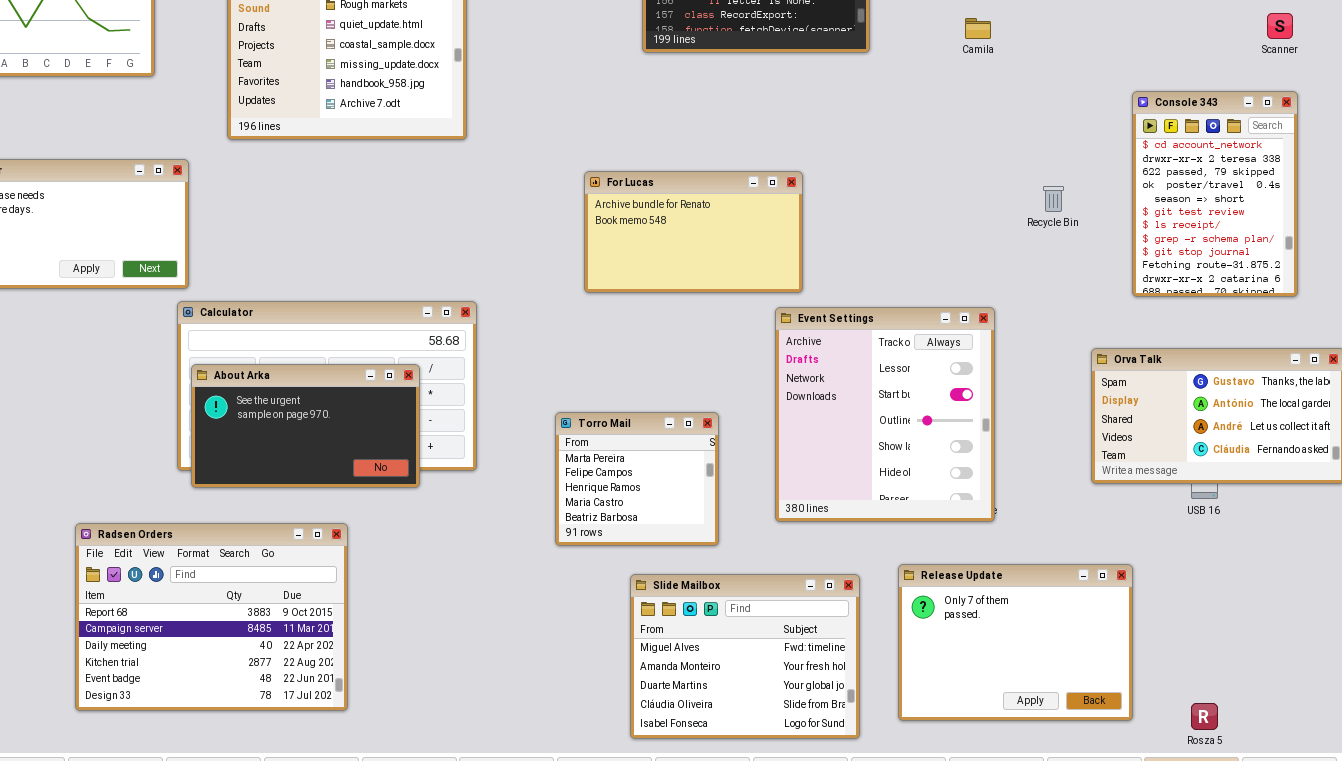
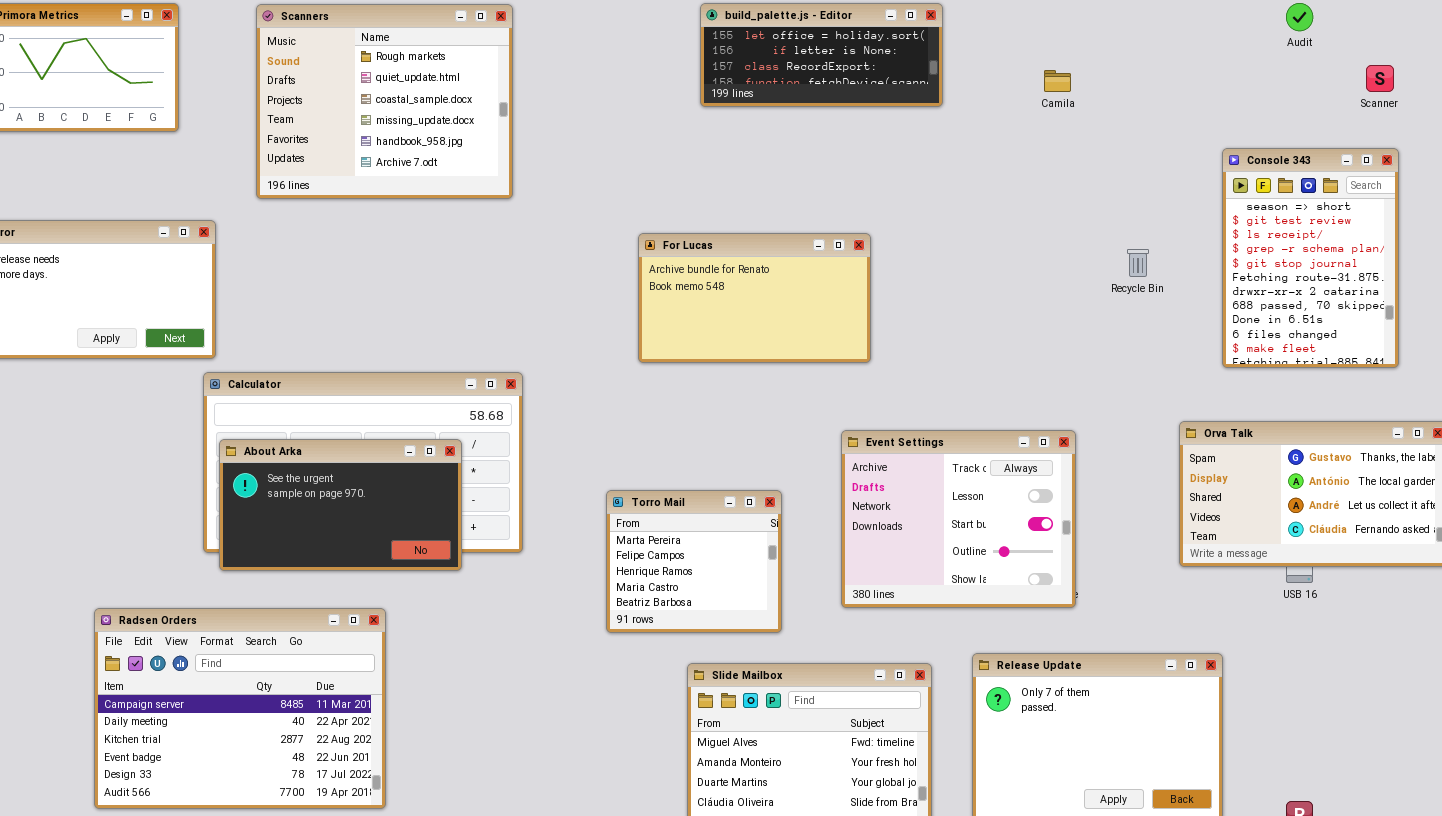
Console 343: [1132,91,1298,297] -> [1222,148,1399,368], scrolled down 4 rows
Event Settings: [775,307,995,522] -> [841,430,1076,608], resized
Radsen Orders: [75,523,348,711] -> [94,608,386,809], scrolled down 1 row

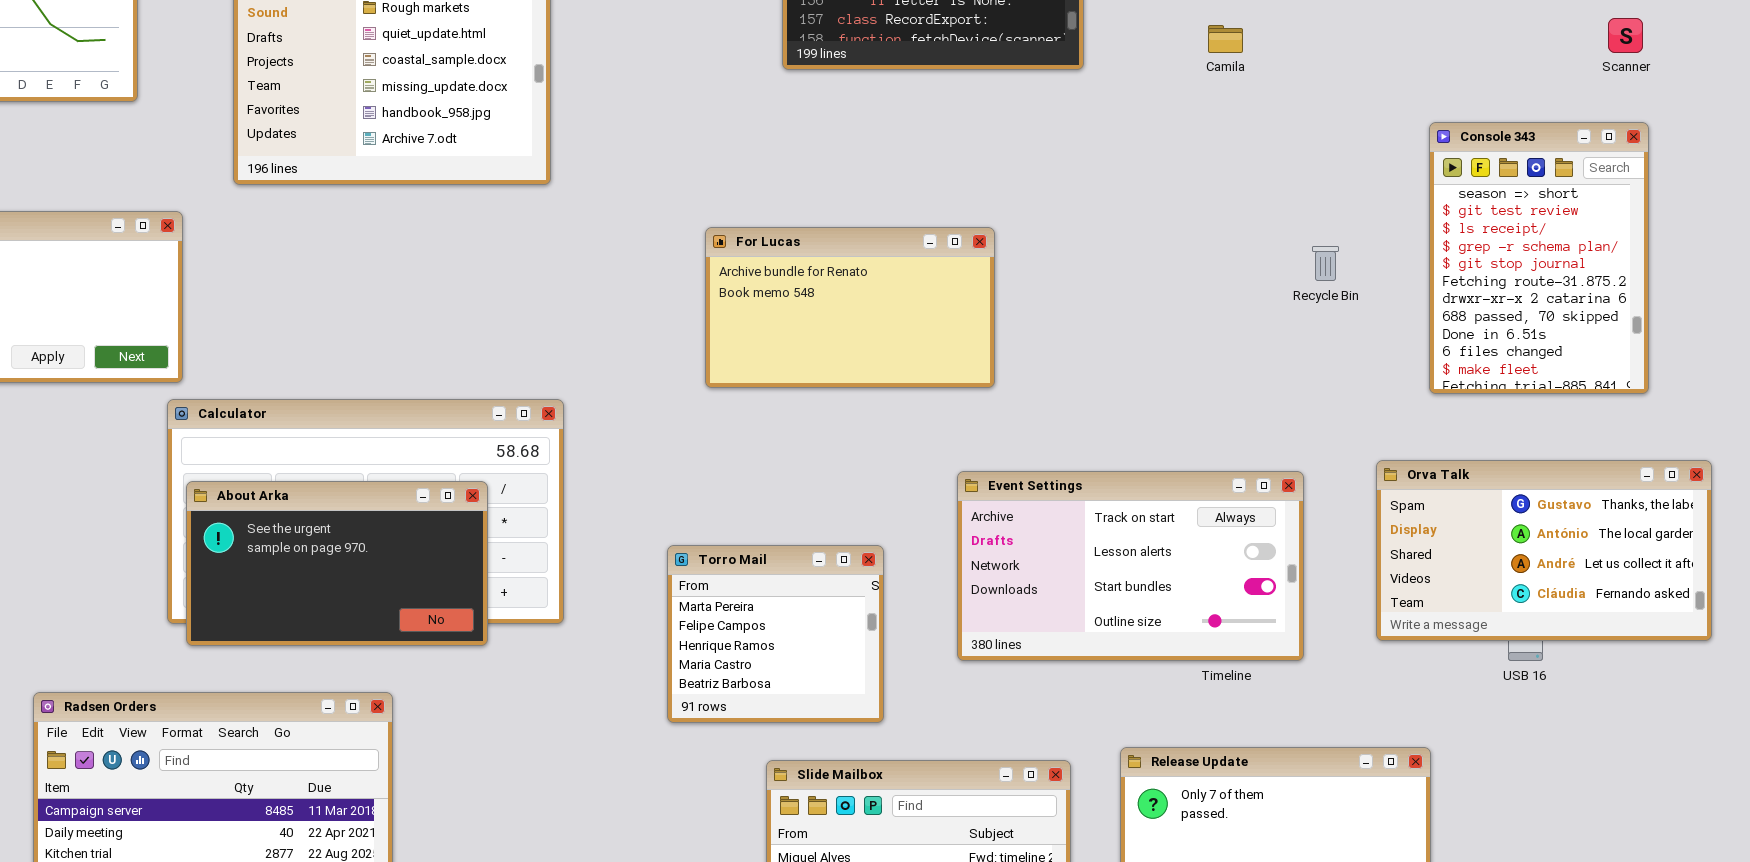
Event Settings: [841,430,1076,608] -> [957,471,1304,661], resized

